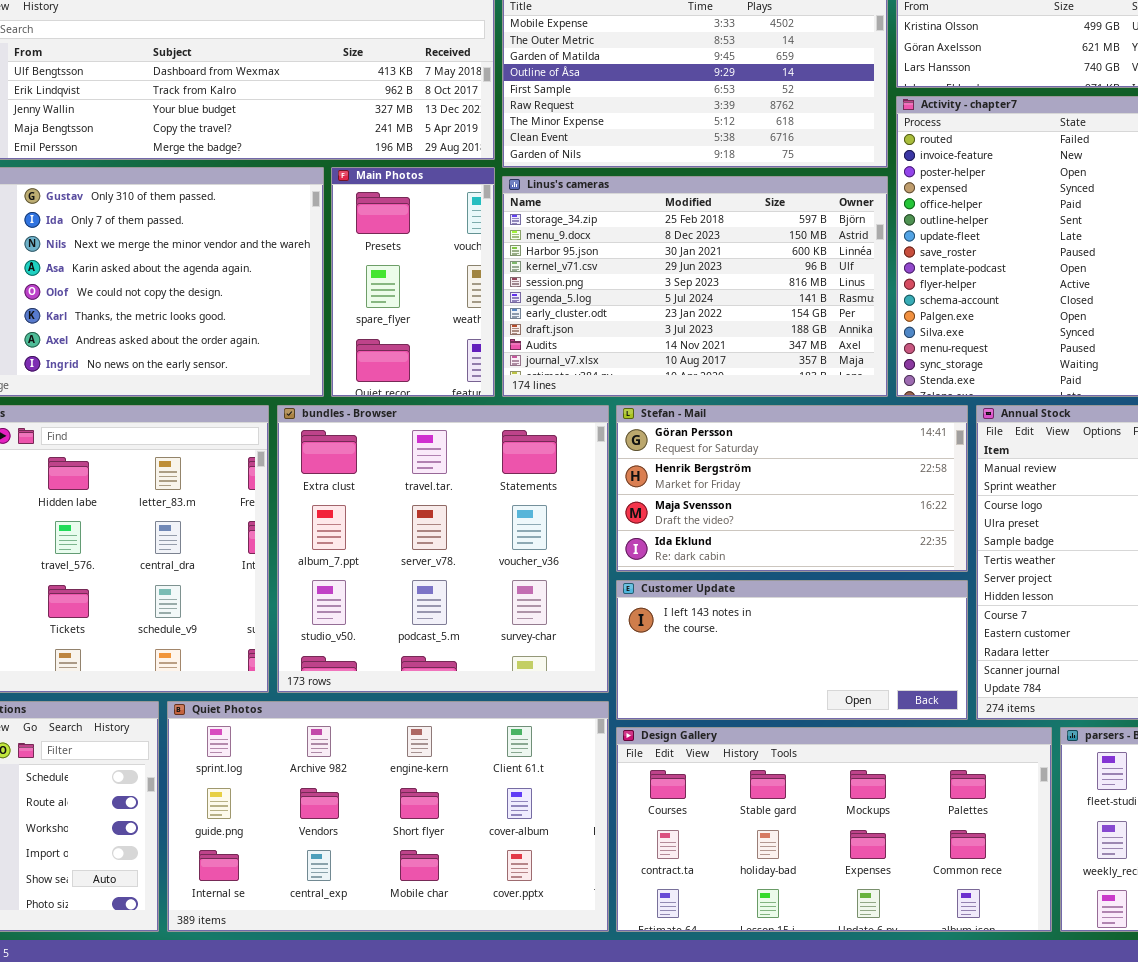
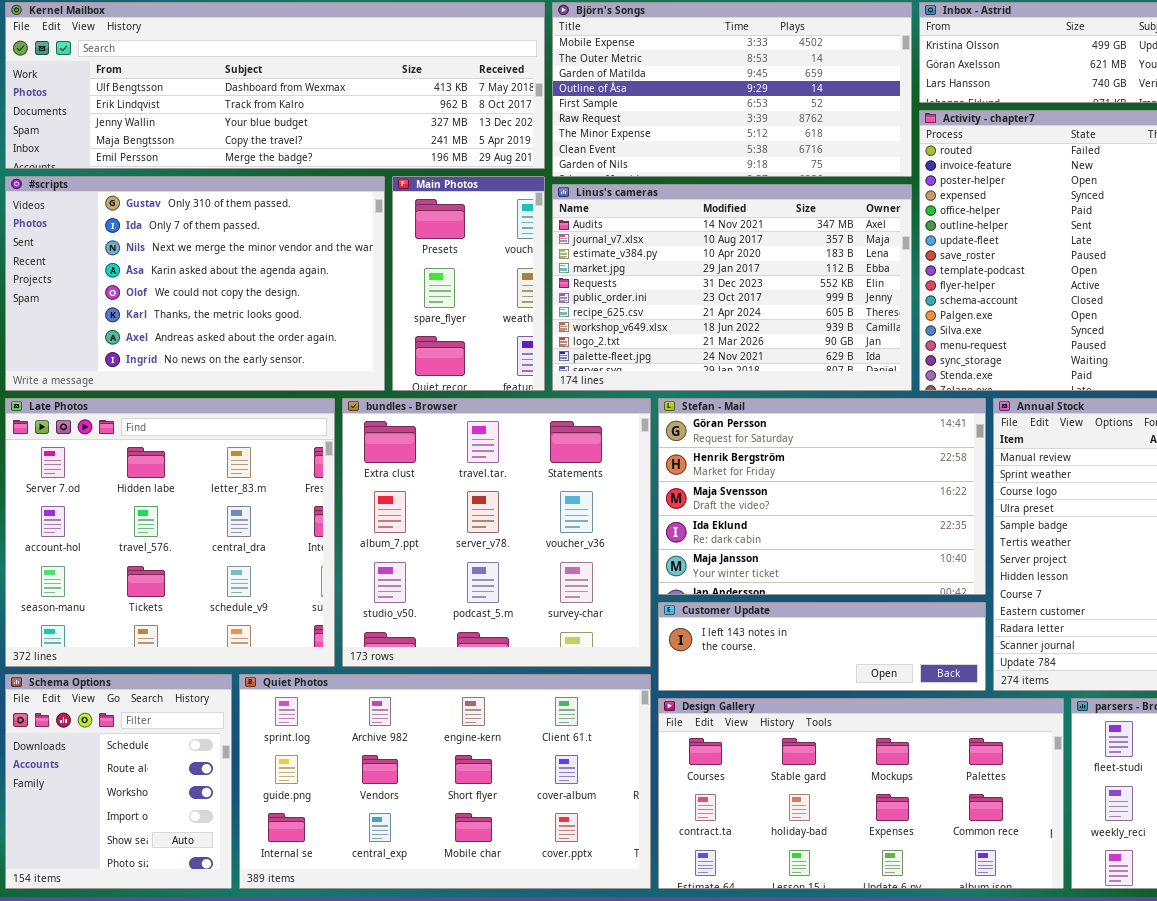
Linus's cameras: [502,176,888,397] -> [552,184,912,391], scrolled down 8 rows
Stefan - Mail: [616,405,968,572] -> [658,398,986,595], resized
Customer Update: [616,580,968,720] -> [658,602,986,691], resized

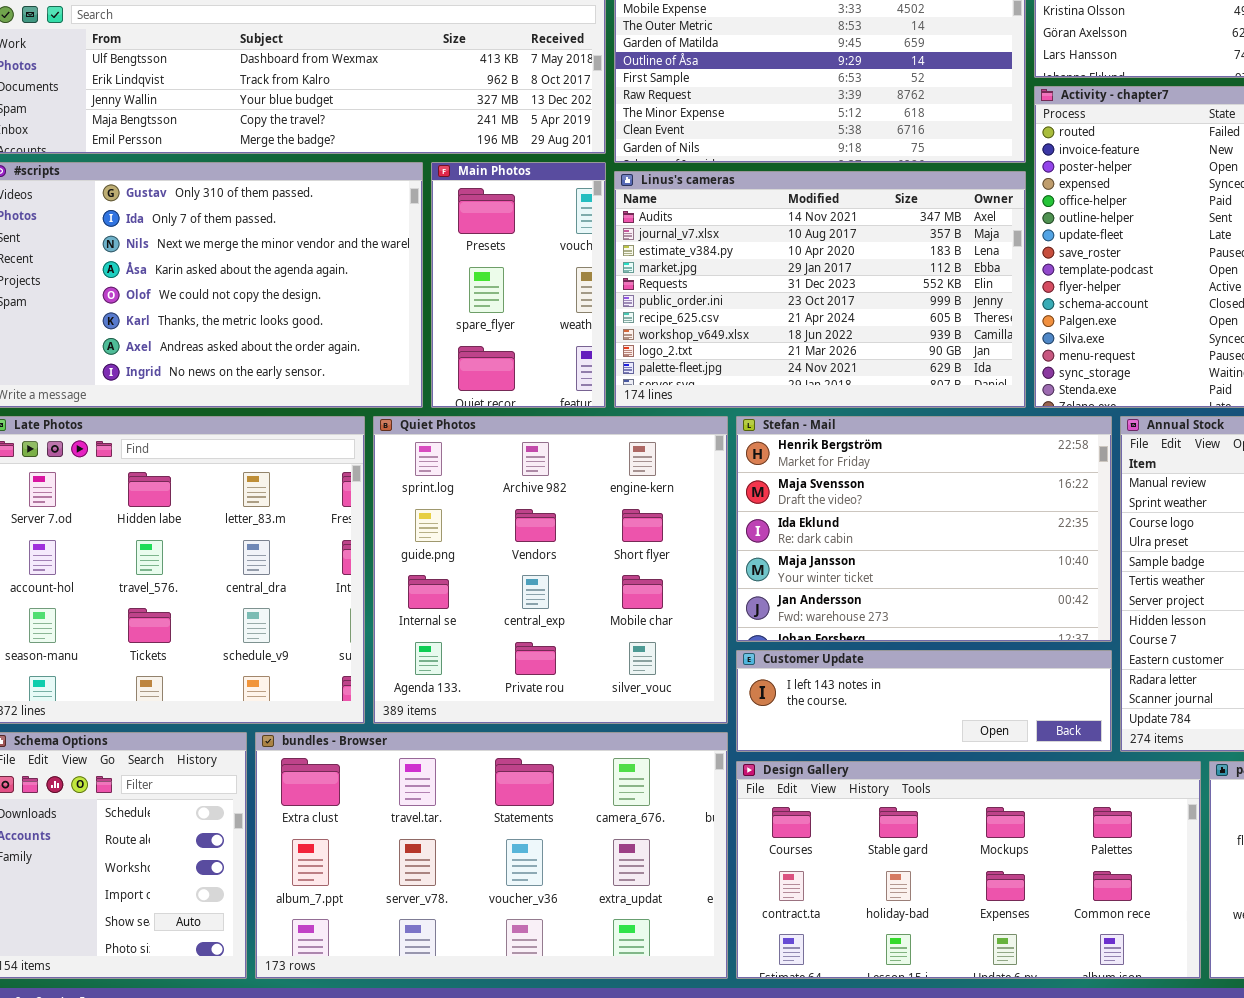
bundles - Browser: [342,398,651,667] -> [255,732,728,979], moved, resized
Stefan - Mail: [658,398,986,595] -> [736,416,1112,642], scrolled down 1 row
Quiet Photos: [239,674,651,889] -> [373,416,728,724], moved, resized

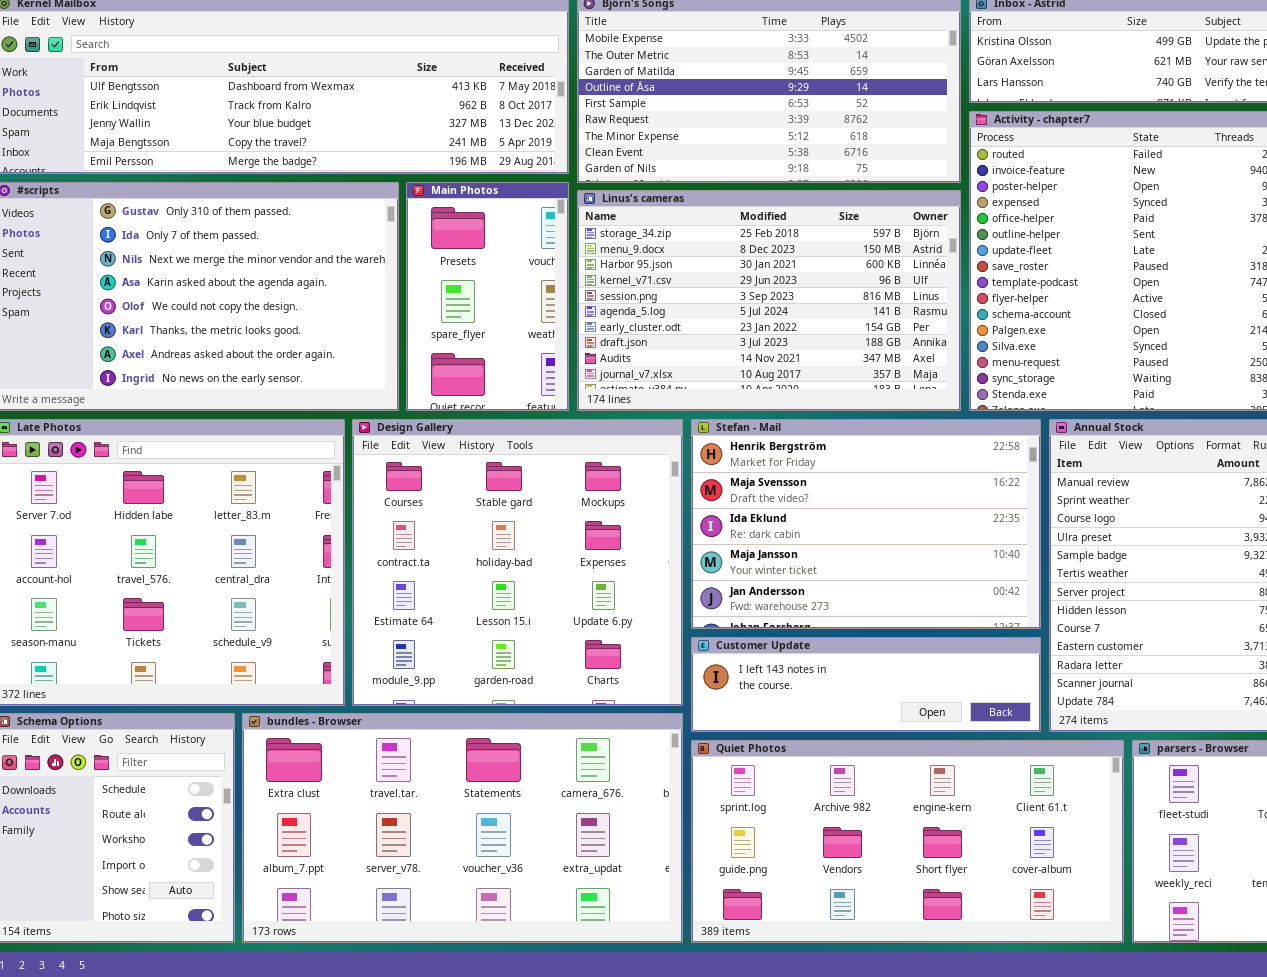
Linus's cameras: [614,171,1026,408] -> [577,190,961,411], scrolled up 8 rows
Quiet Photos: [373,416,728,724] -> [691,740,1124,943], moved, resized
Design Gallery: [736,761,1201,979] -> [352,419,683,706], moved, resized

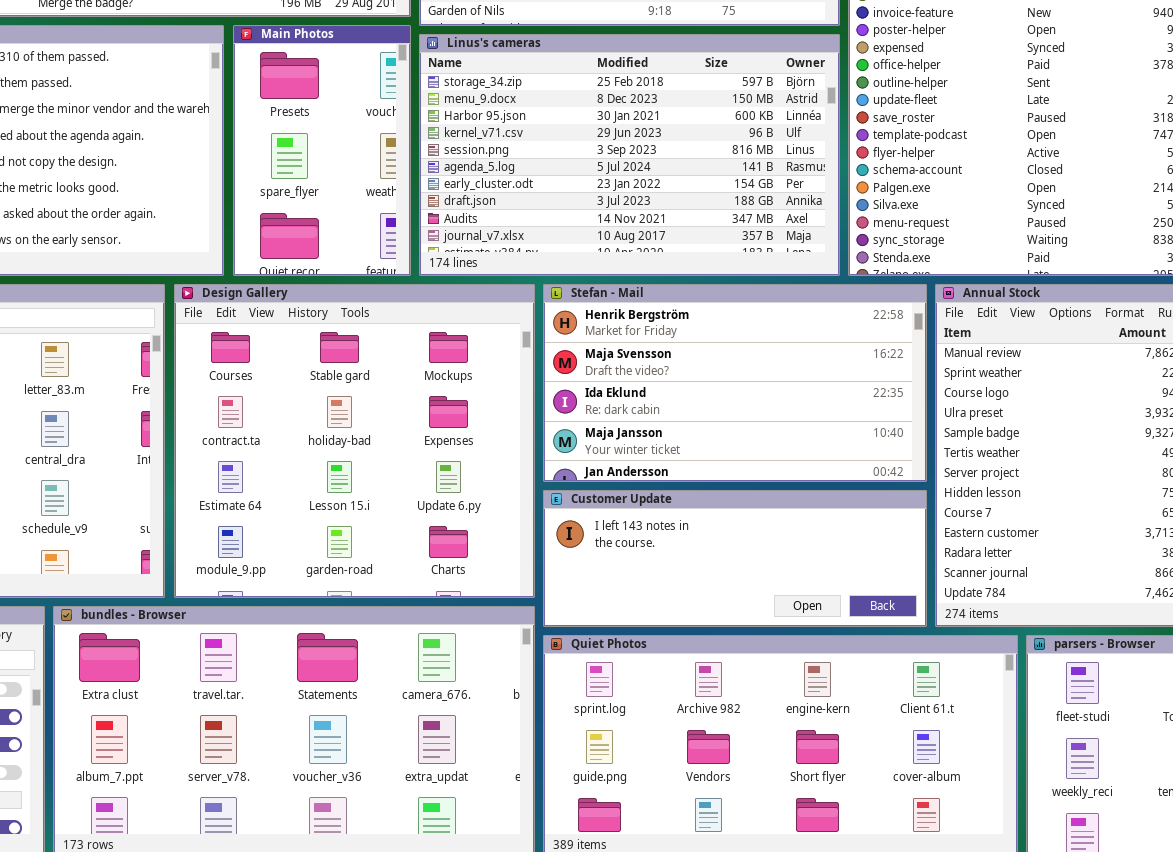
Stefan - Mail: [691,419,1041,629] -> [543,284,927,482], resized
Customer Update: [691,637,1041,732] -> [543,490,927,627], resized

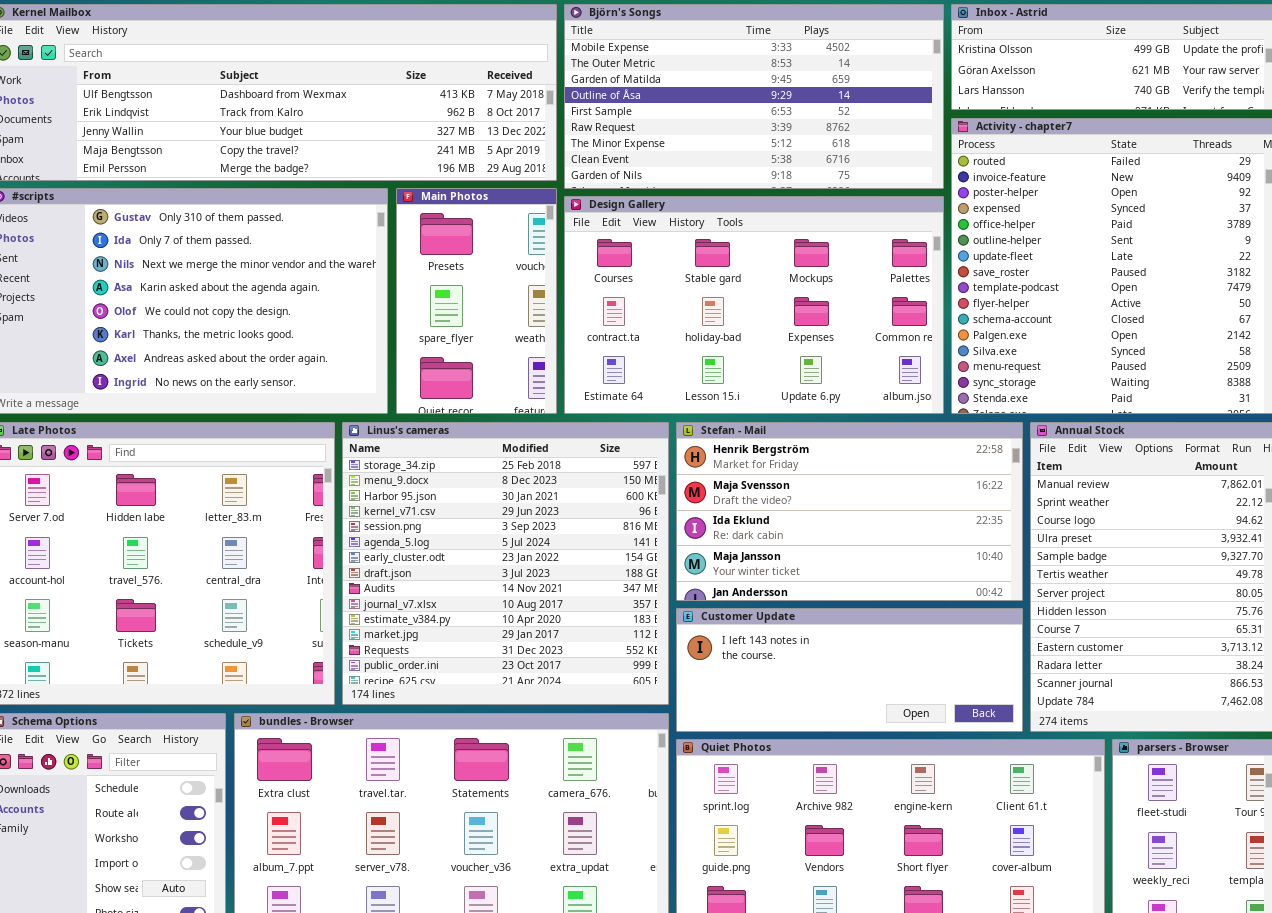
Linus's cameras: [419,34,840,276] -> [342,422,669,705], moved, resized
Design Gallery: [174,284,535,598] -> [564,196,944,414], moved, resized

